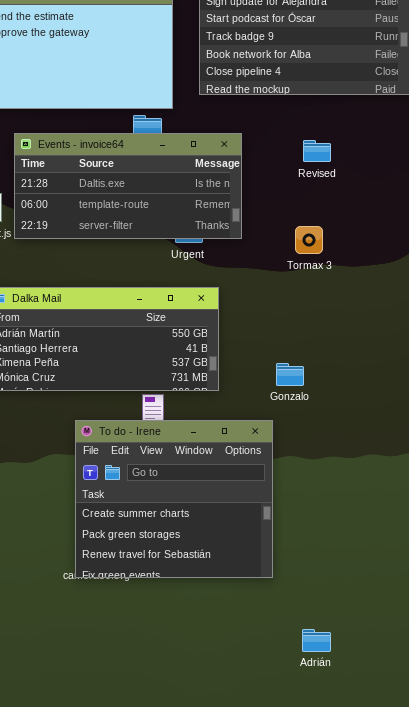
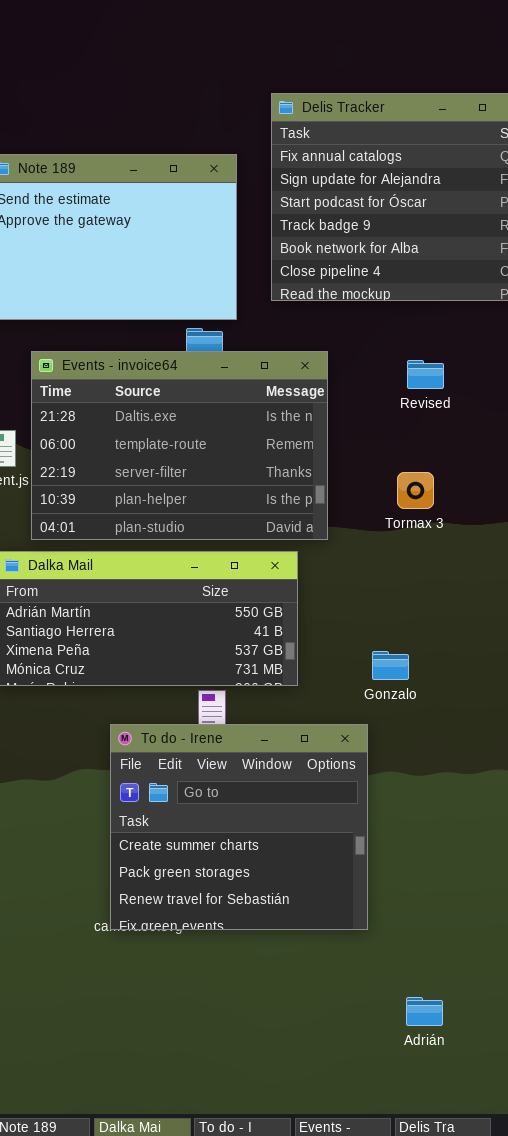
Events - invoice64: [14,133,242,239] -> [31,351,328,540], resized

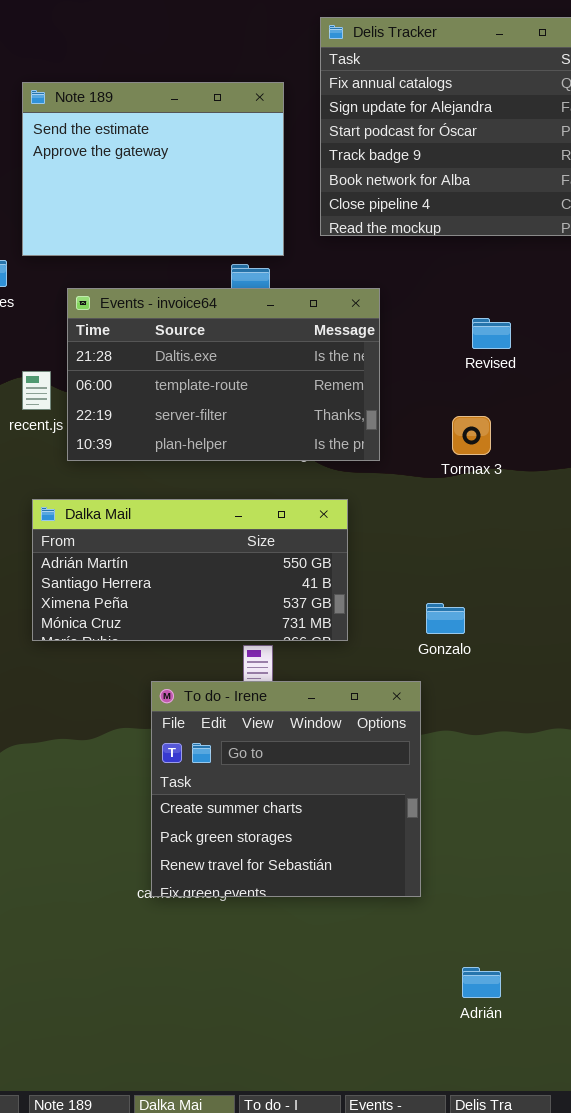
Events - invoice64: [31,351,328,540] -> [67,288,380,461], resized
Revised: [407,360,444,389] -> [472,318,511,349], moved

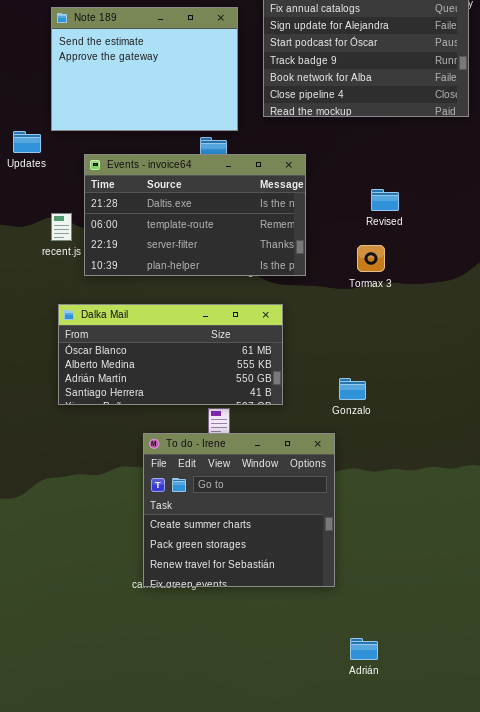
Revised: [472,318,511,349] -> [371,189,399,211], moved
Dalka Mail: [32,499,348,641] -> [58,304,283,405], scrolled up 2 rows
Adrián: [462,967,501,998] -> [350,638,378,660], moved

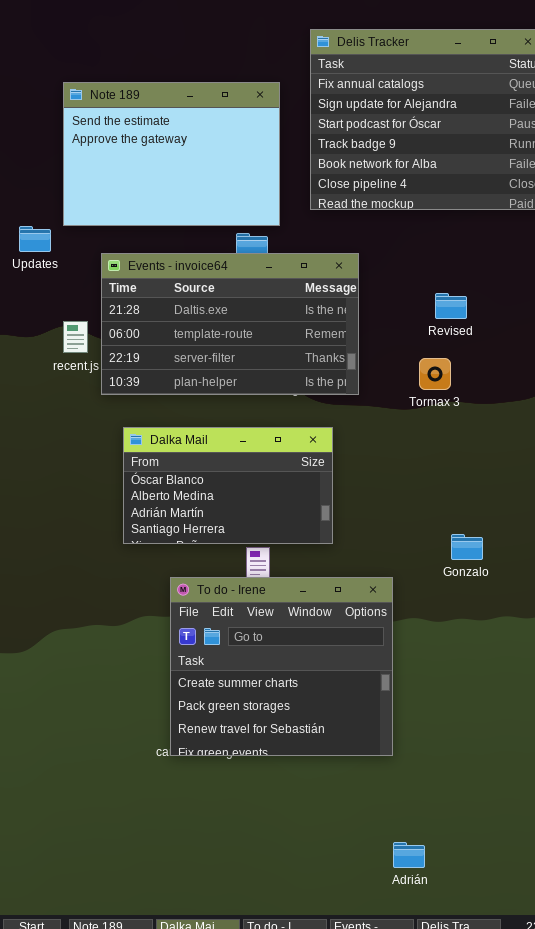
Dalka Mail: [58,304,283,405] -> [123,427,333,544], resized
Gonzalo: [339,378,366,400] -> [451,534,483,560], moved
Adrián: [350,638,378,660] -> [393,842,425,868], moved

